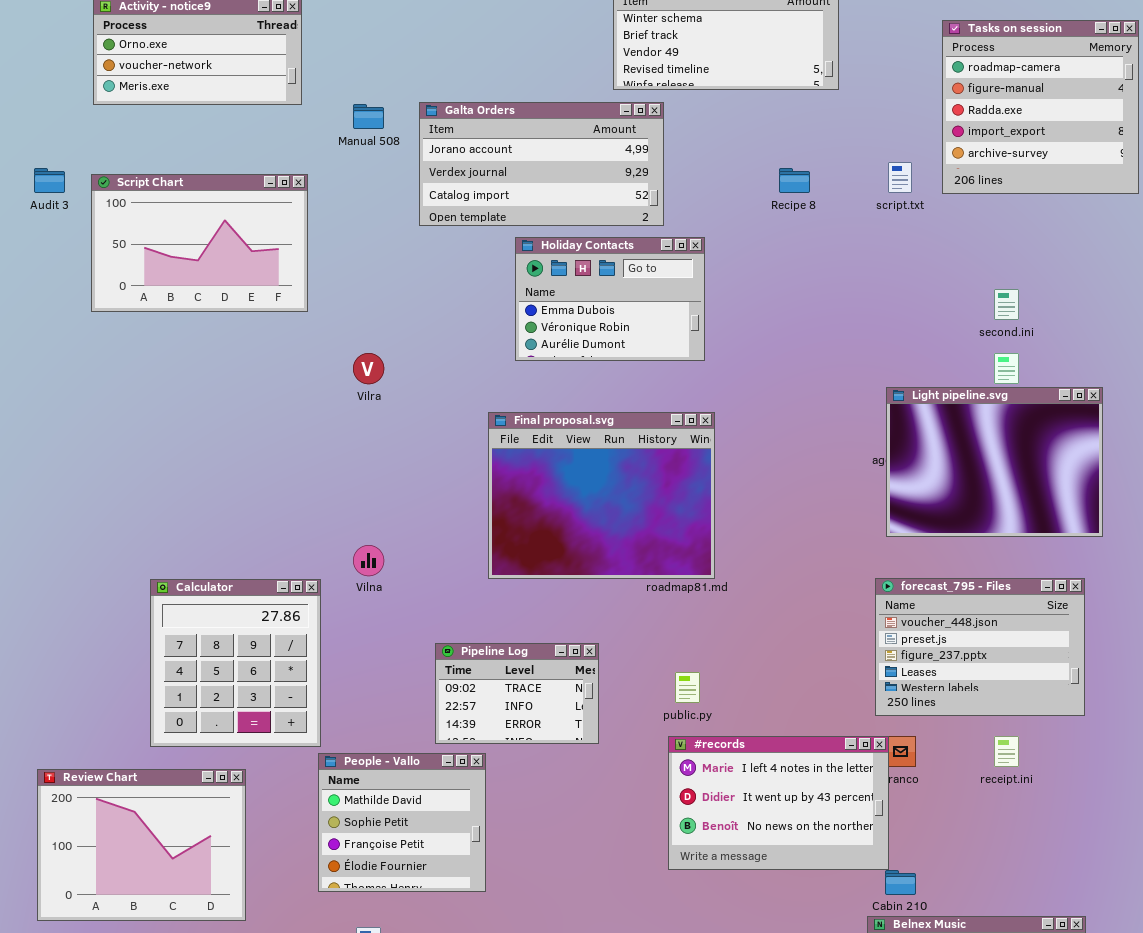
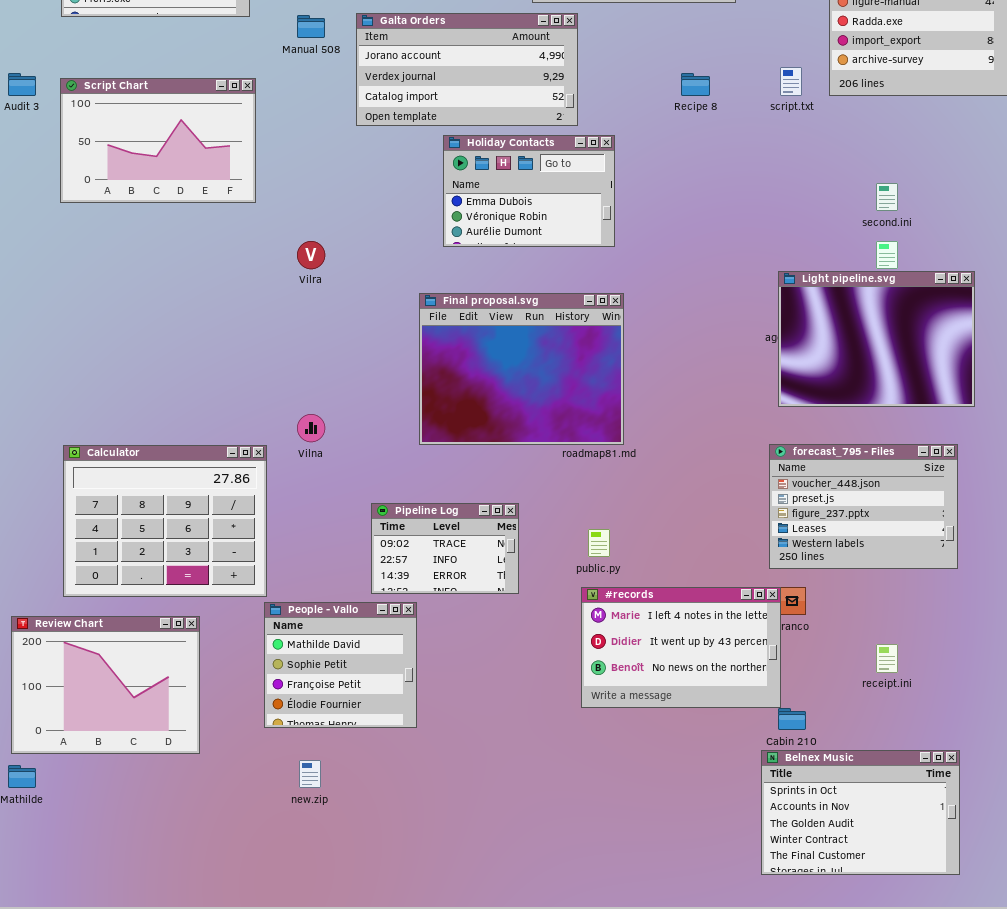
Calculator: [150,579,321,747] -> [63,445,267,597], resized
receipt.ini: [994,736,1019,767] -> [876,644,898,673], moved

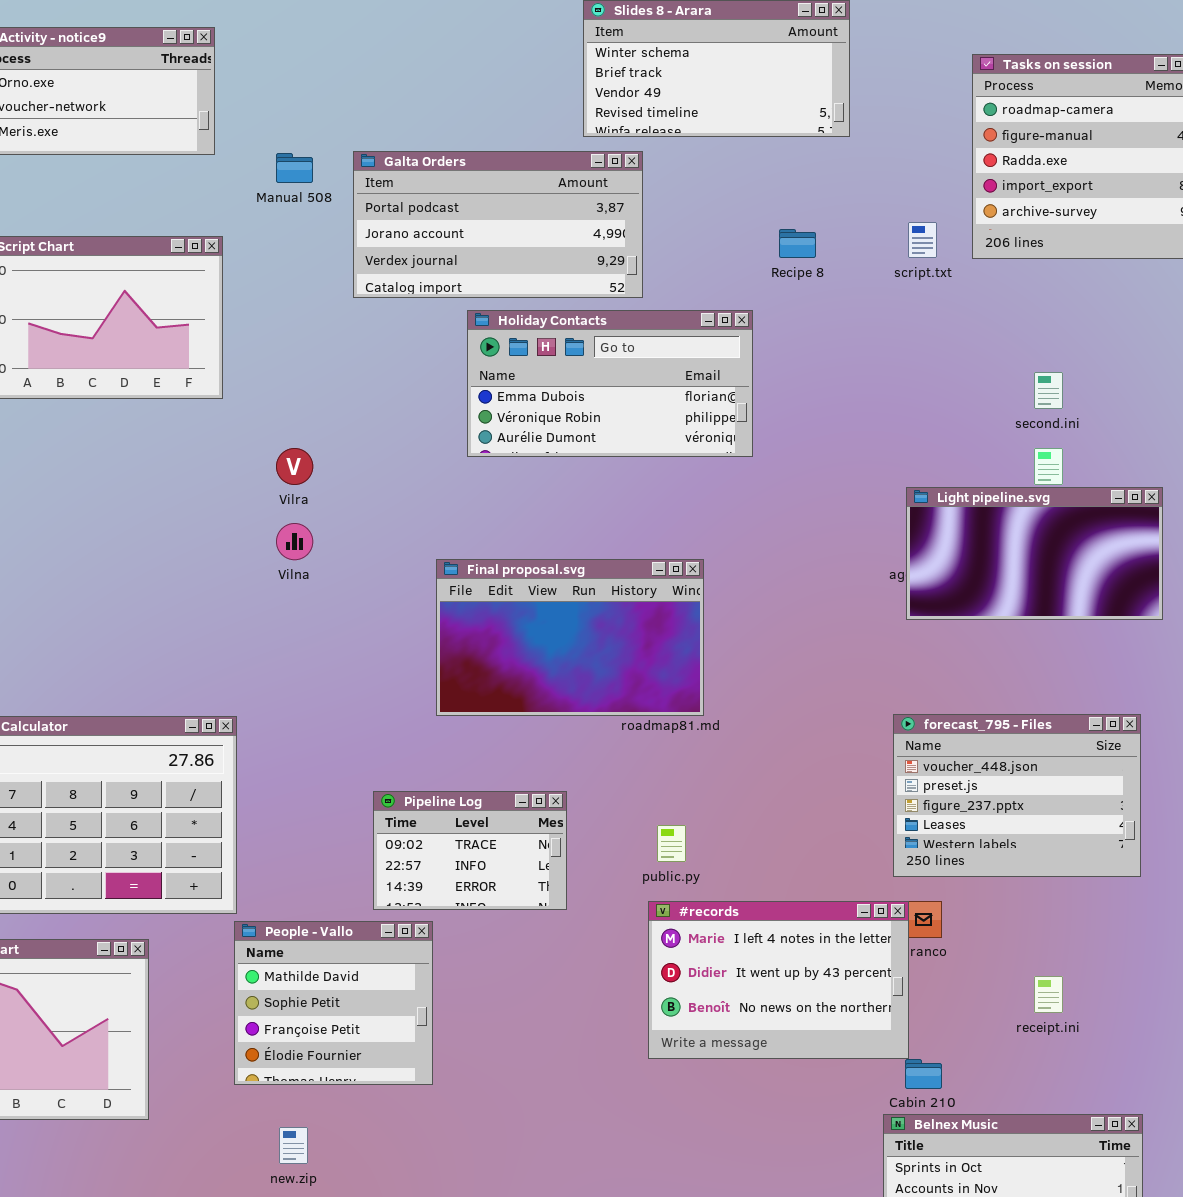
Galta Orders: [356,13,578,126] -> [353,151,643,298], scrolled up 1 row
Holiday Contacts: [443,135,615,247] -> [467,310,753,457], resized
Light pipeline.svg: [778,271,975,407] -> [906,487,1163,620], resized
Final proposal.svg: [419,293,624,445] -> [436,559,704,716], resized
Vilna: [297,414,325,442] -> [276,523,313,560], moved

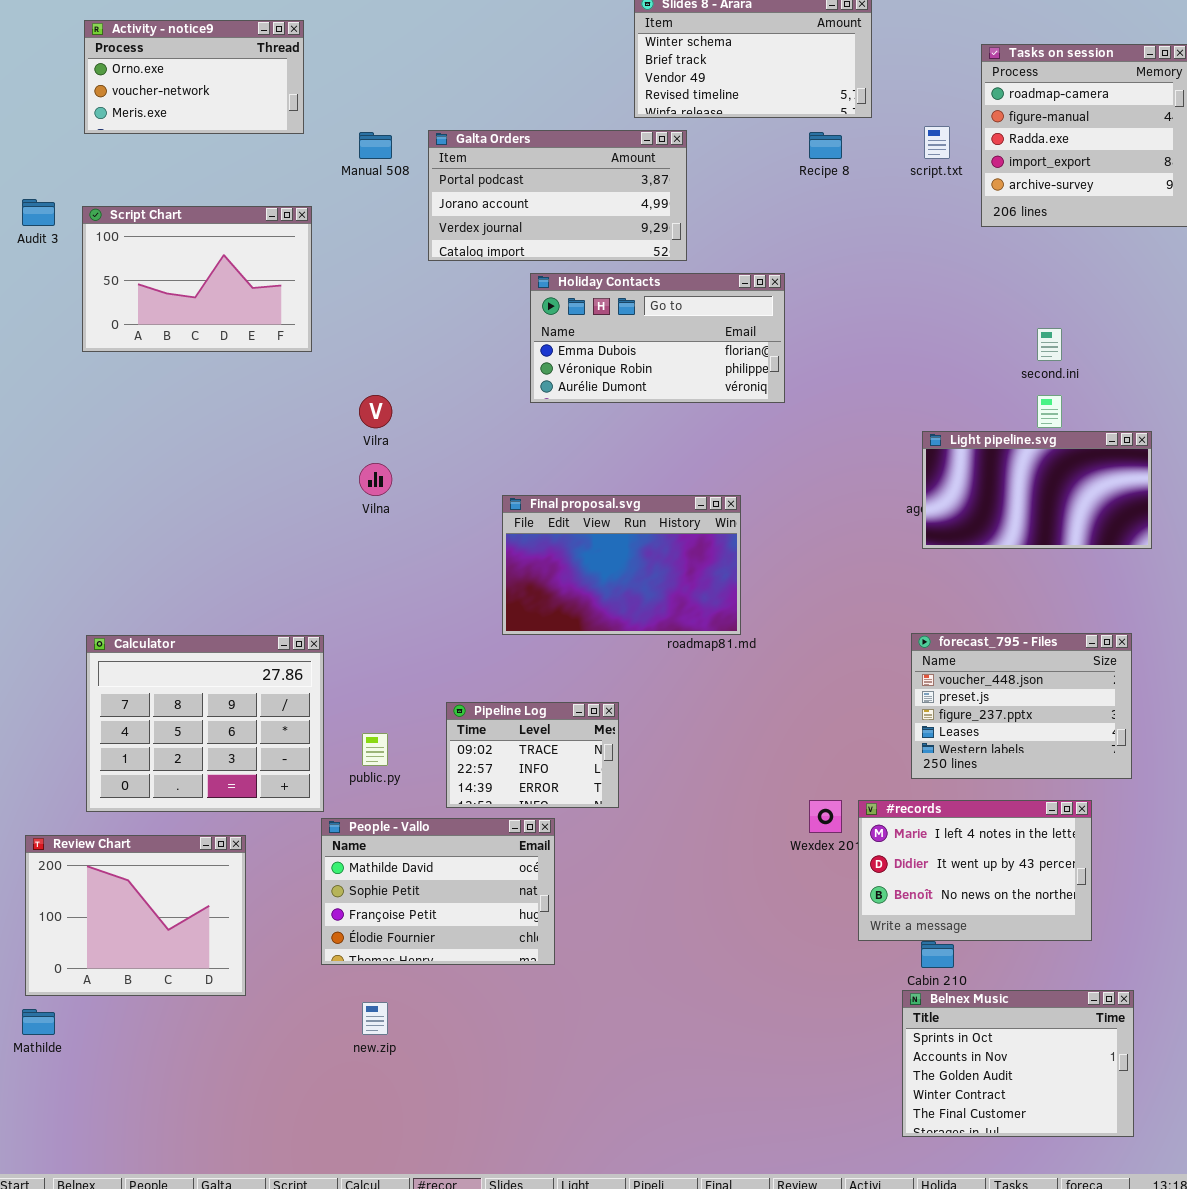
script.txt: [908,222,937,258] -> [924,126,950,159], moved
Recipe 8: [779,229,816,258] -> [809,132,842,159], moved
public.py: [657,825,686,862] -> [362,733,388,766], moved
#records: [648,901,909,1059] -> [858,800,1092,941], moved
People - Vallo: [234,921,433,1085] -> [321,818,555,965], resized

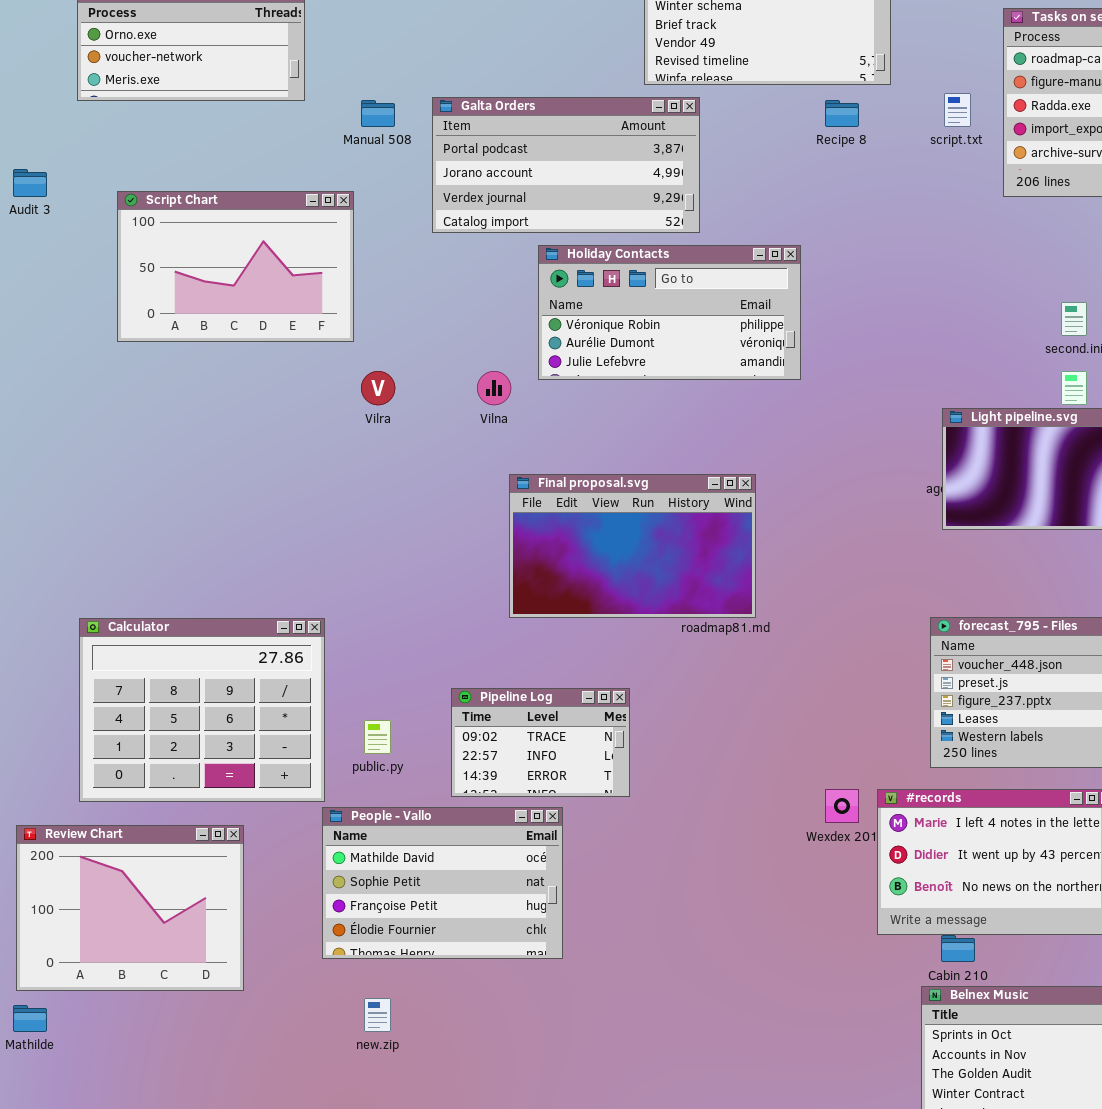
Script Chart: [82,206,312,352] -> [117,191,354,342], moved
Holiday Contacts: [530,273,785,403] -> [538,245,801,380], scrolled down 1 row
Vilna: [359,463,392,496] -> [477,371,511,405], moved

